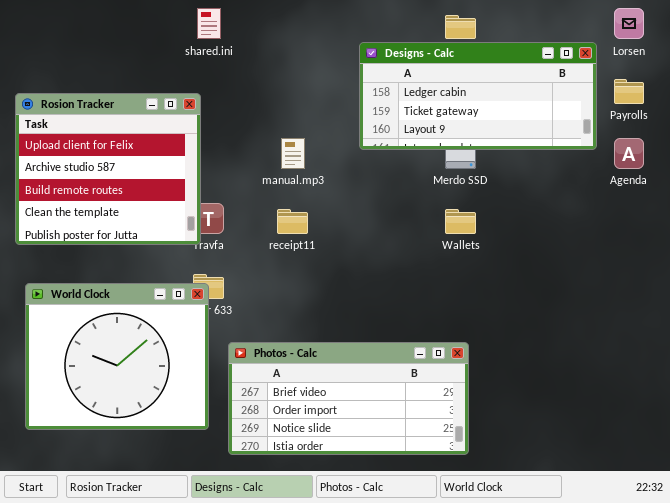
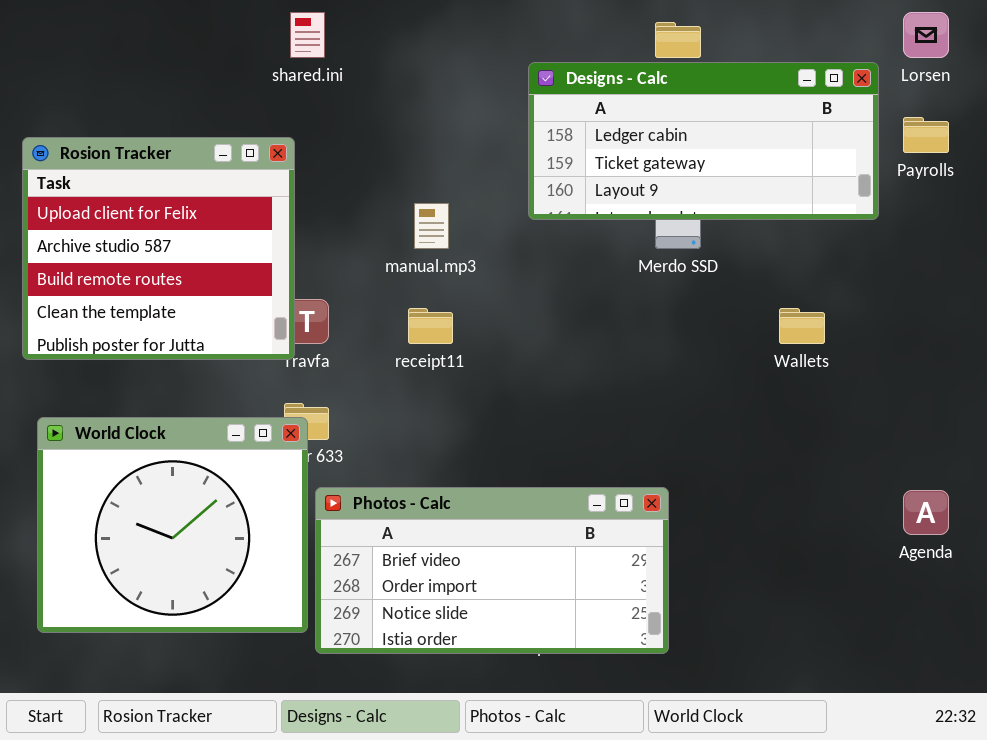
Agenda: [614,138,644,169] -> [903,490,949,535], moved
Wallets: [445,209,476,234] -> [779,308,825,344], moved
Photos - Calc: [228,342,469,455] -> [315,487,669,654], moved

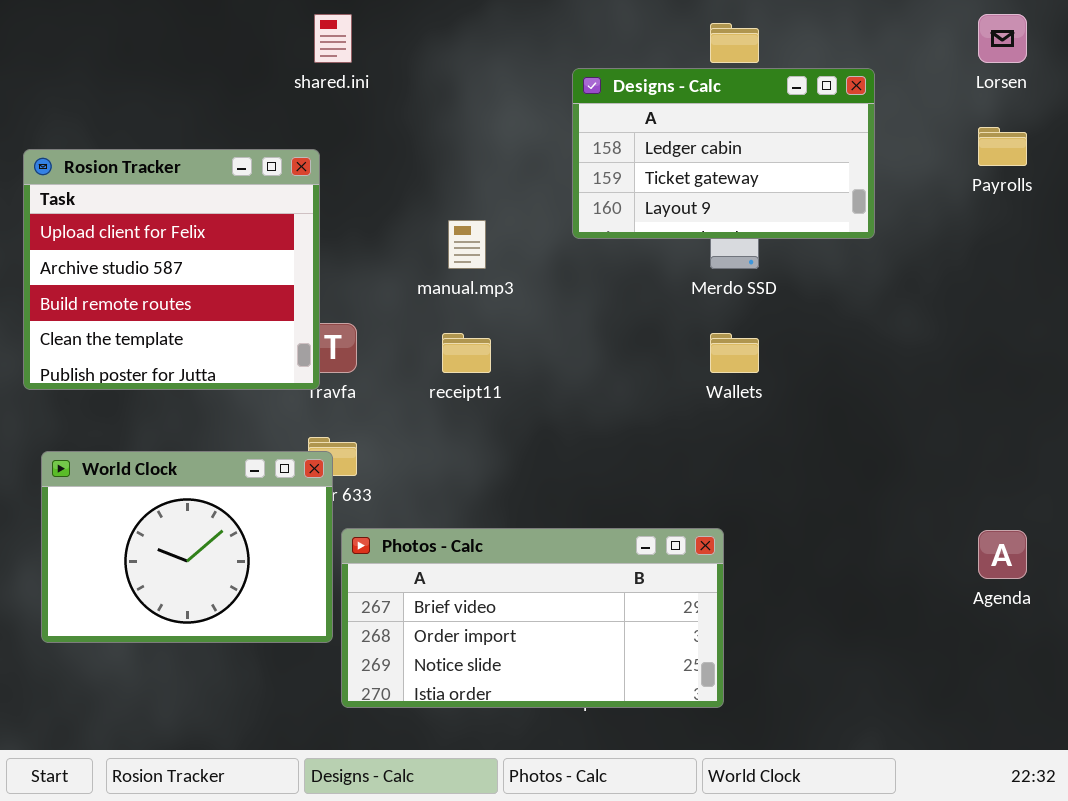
Designs - Calc: [528,62,879,220] -> [572,68,875,239], resized
Wallets: [779,308,825,344] -> [710,333,759,373], moved
World Clock: [37,417,308,633] -> [41,451,333,643], resized

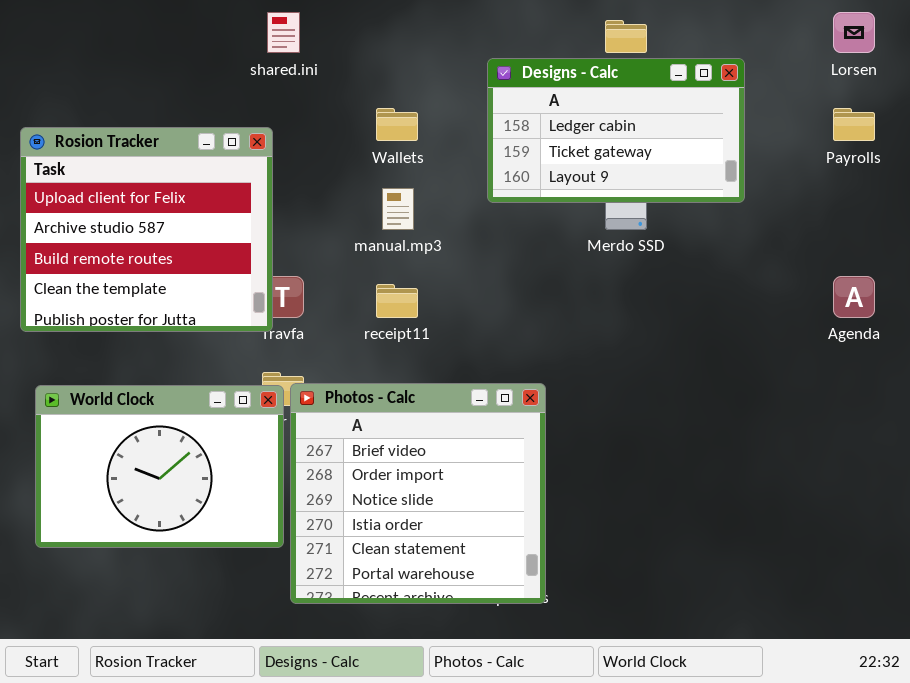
Wallets: [710,333,759,373] -> [376,108,418,141], moved
Photos - Calc: [341,528,724,708] -> [290,383,546,604], resized
Agenda: [978,530,1027,579] -> [833,276,875,318], moved

